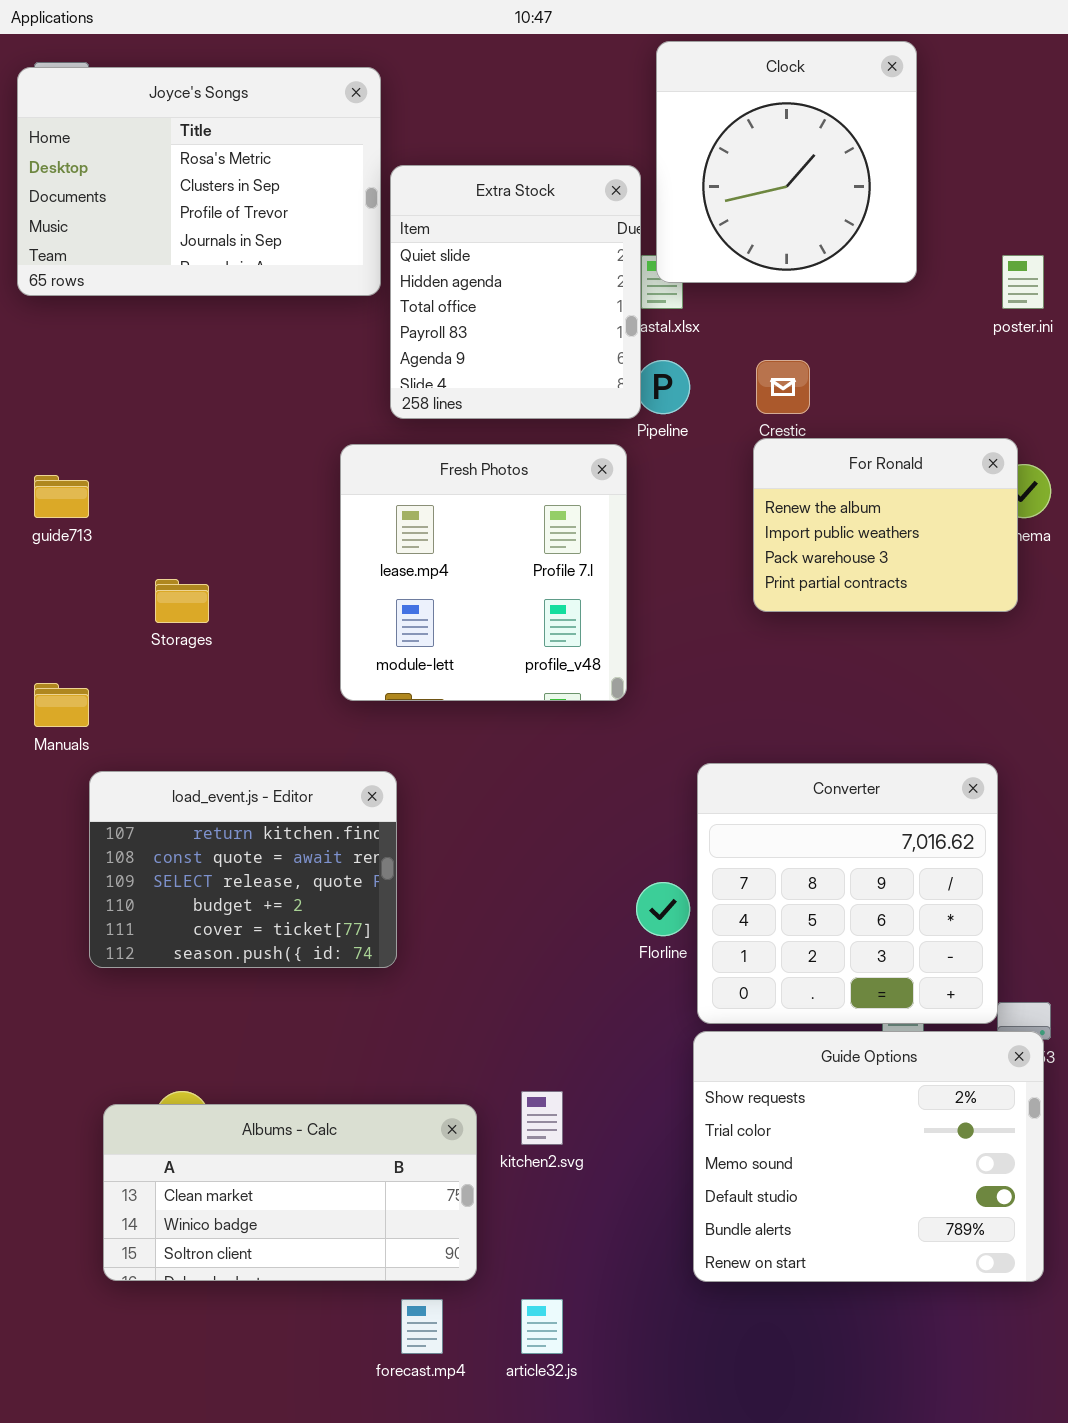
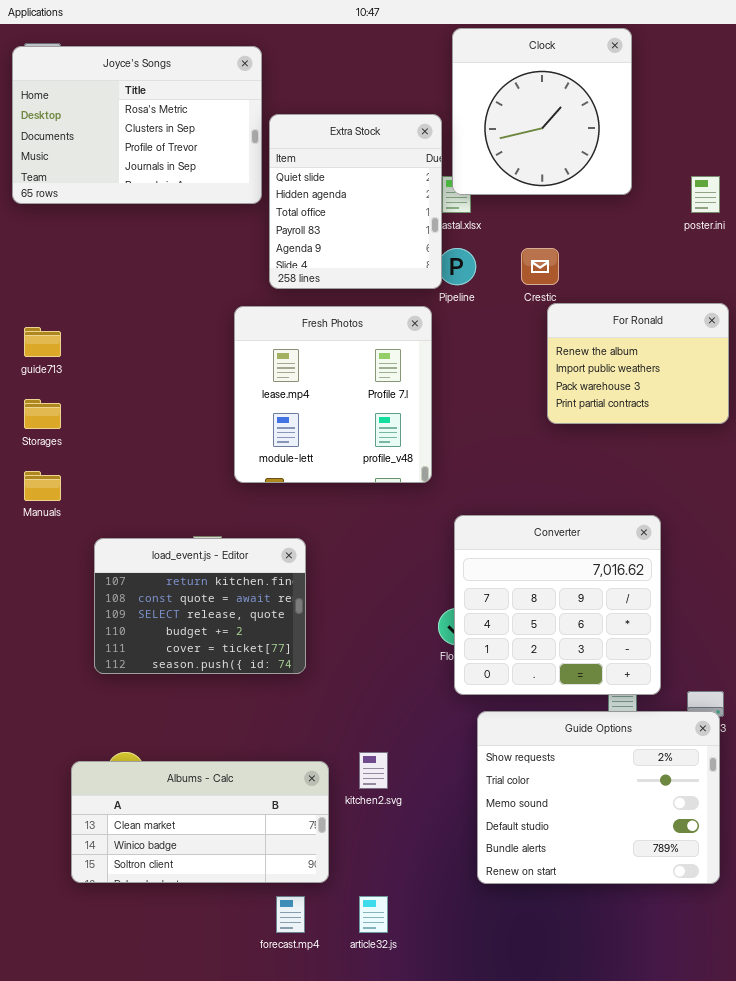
For Ronald: [753,438,1018,612] -> [547,303,729,424], moved
Storages: [155,579,209,623] -> [24,399,61,429], moved
Converter: [697,763,998,1024] -> [454,515,661,695], moved
load_event.js - Editor: [89,771,397,968] -> [94,538,306,674], moved

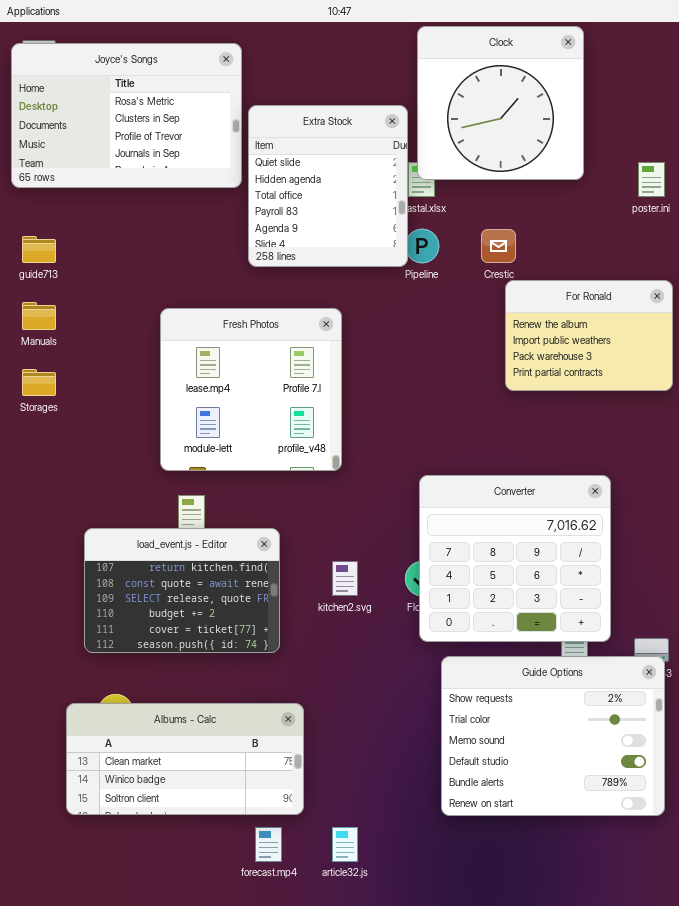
Fresh Photos: [234,306,432,483] -> [160,308,342,471], moved
guide713: [24,327,61,357] -> [22,236,56,263], moved
Manuals: [24,471,61,501] -> [22,302,56,330], moved
load_event.js - Editor: [94,538,306,674] -> [84,528,280,653], moved
kitchen2.svg: [359,752,388,789] -> [332,561,358,596], moved

